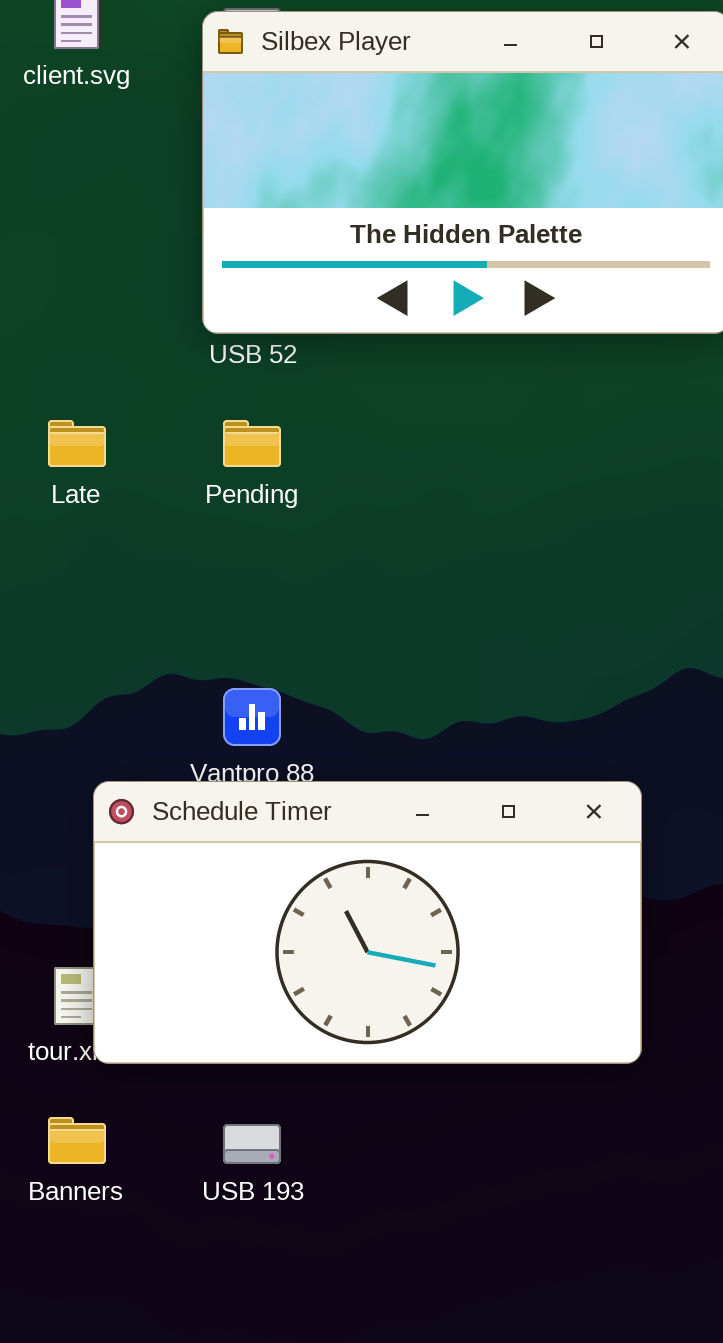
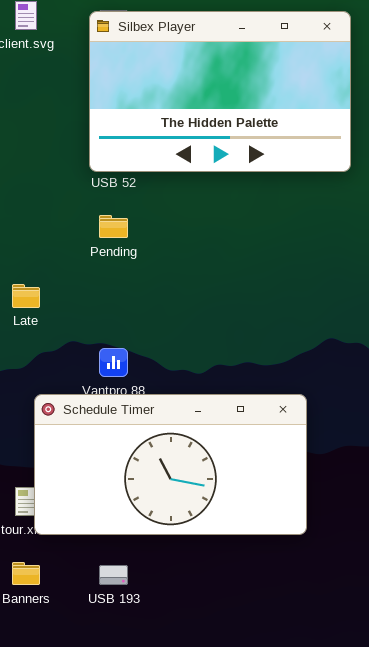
Late: [48,420,106,467] -> [12,284,40,308], moved

